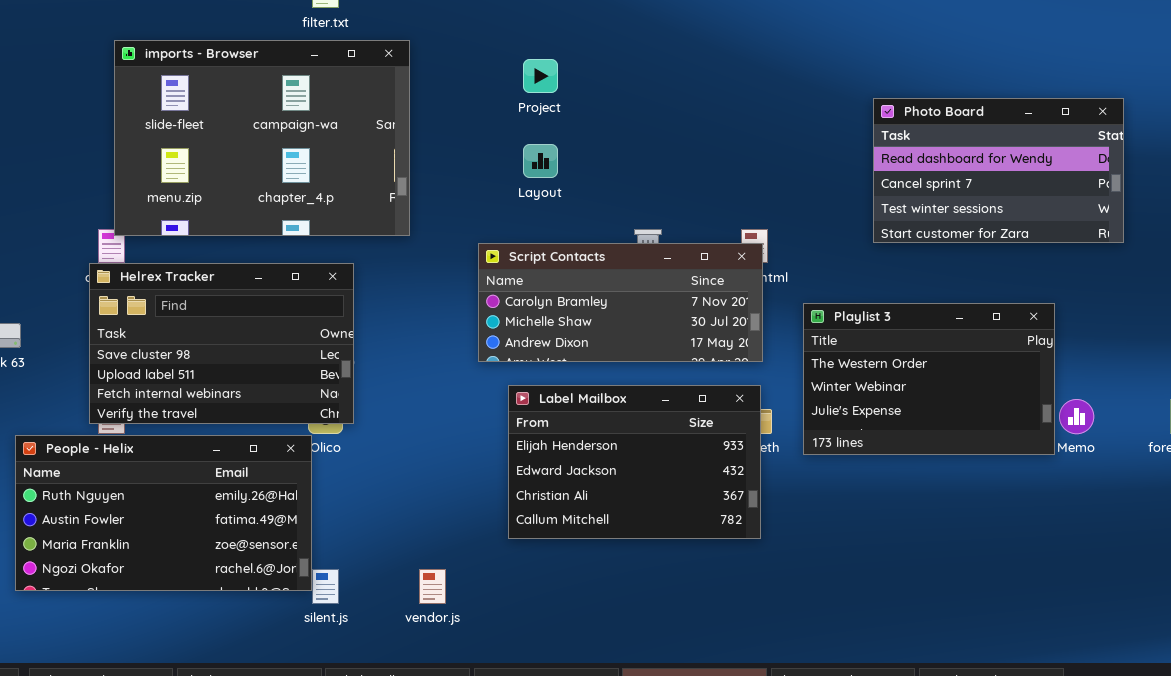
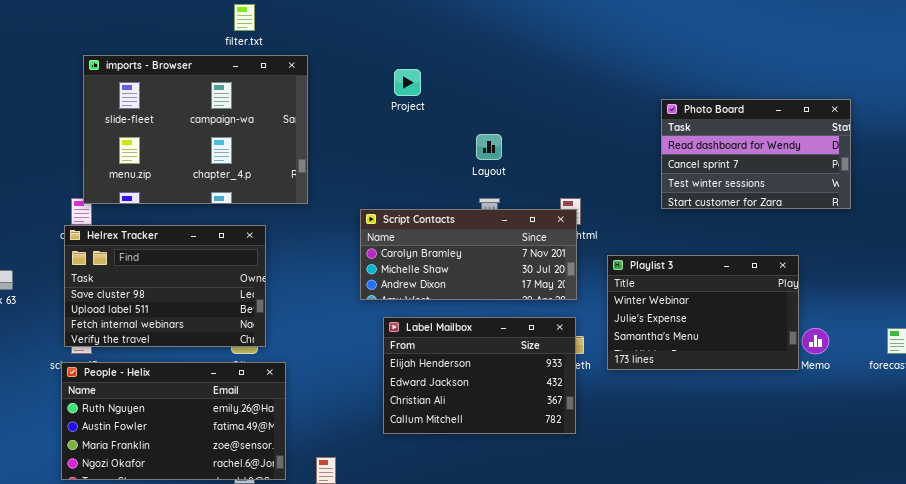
Layout: [523,144,558,178] -> [476,134,502,160], moved
Playlist 3: [803,303,1055,455] -> [607,255,799,370], scrolled down 1 row
People - Helix: [15,435,312,591] -> [61,362,286,480], moved

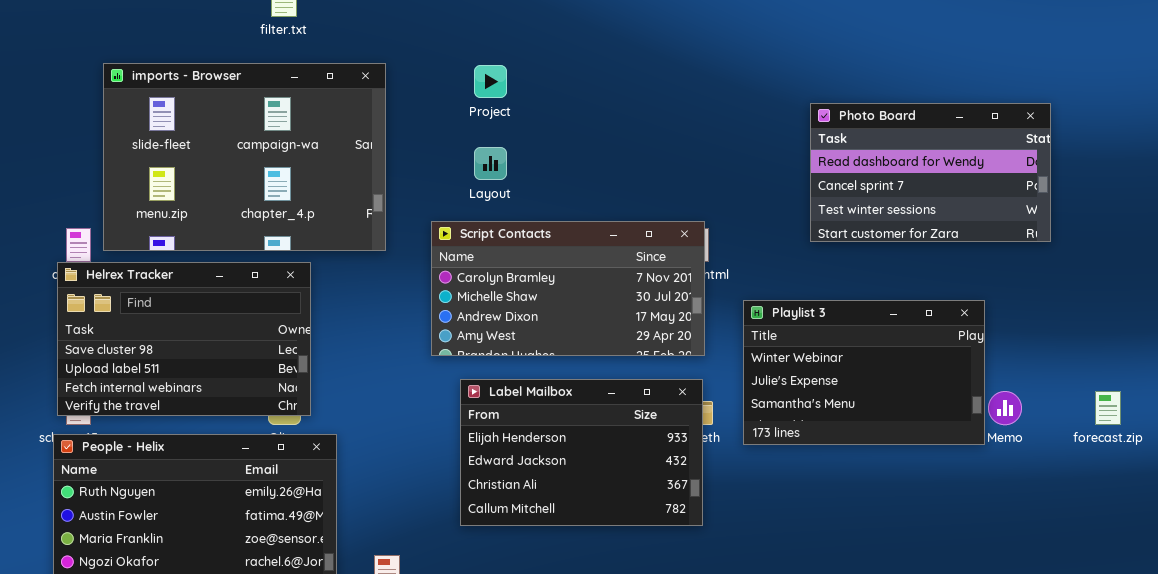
imports - Browser: [83,55,308,204] -> [103,63,386,251], moved
Layout: [476,134,502,160] -> [474,147,507,180], moved
Script Contacts: [360,209,577,300] -> [431,221,705,356], resized

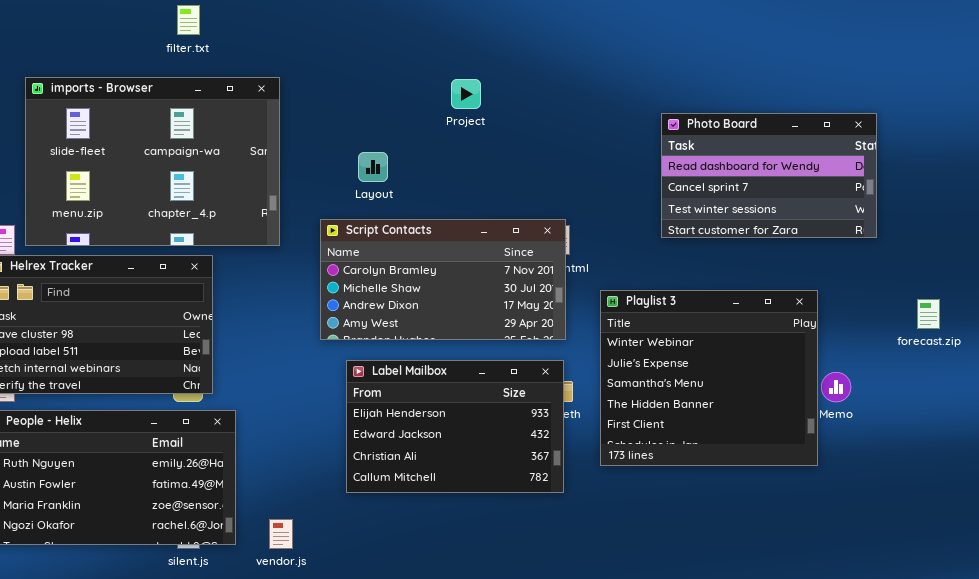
Project: [474,65,507,98] -> [451,79,481,109], moved
Playlist 3: [743,300,985,445] -> [600,290,818,466], resized
forecast.zip: [1095,391,1121,425] -> [917,299,940,329], moved

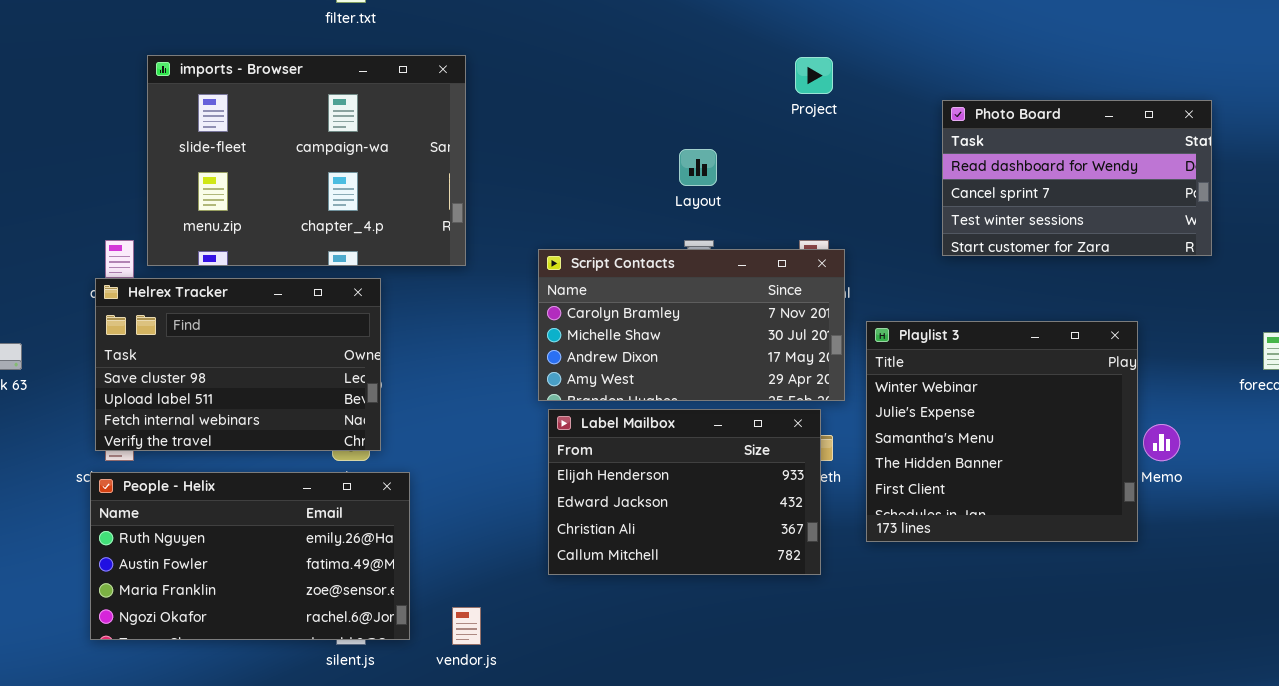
Project: [451,79,481,109] -> [795,57,833,94], moved
Layout: [358,152,388,182] -> [679,149,717,186], moved
Script Contacts: [320,219,566,340] -> [538,249,845,401], moved

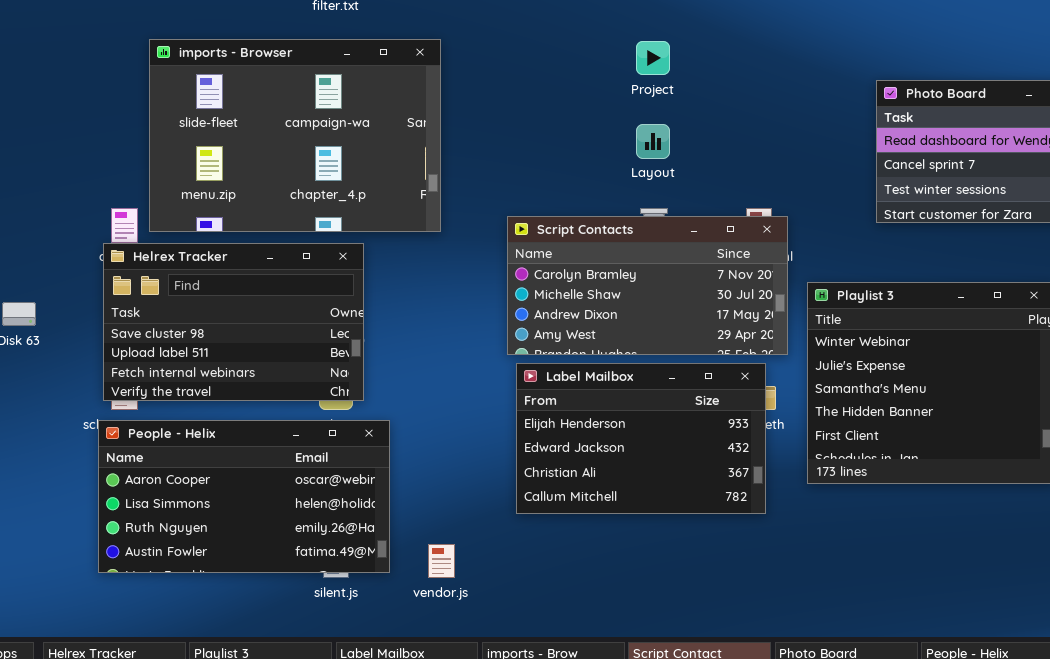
Project: [795,57,833,94] -> [636,41,670,75], moved
People - Helix: [90,472,410,640] -> [98,420,390,573], scrolled up 2 rows

